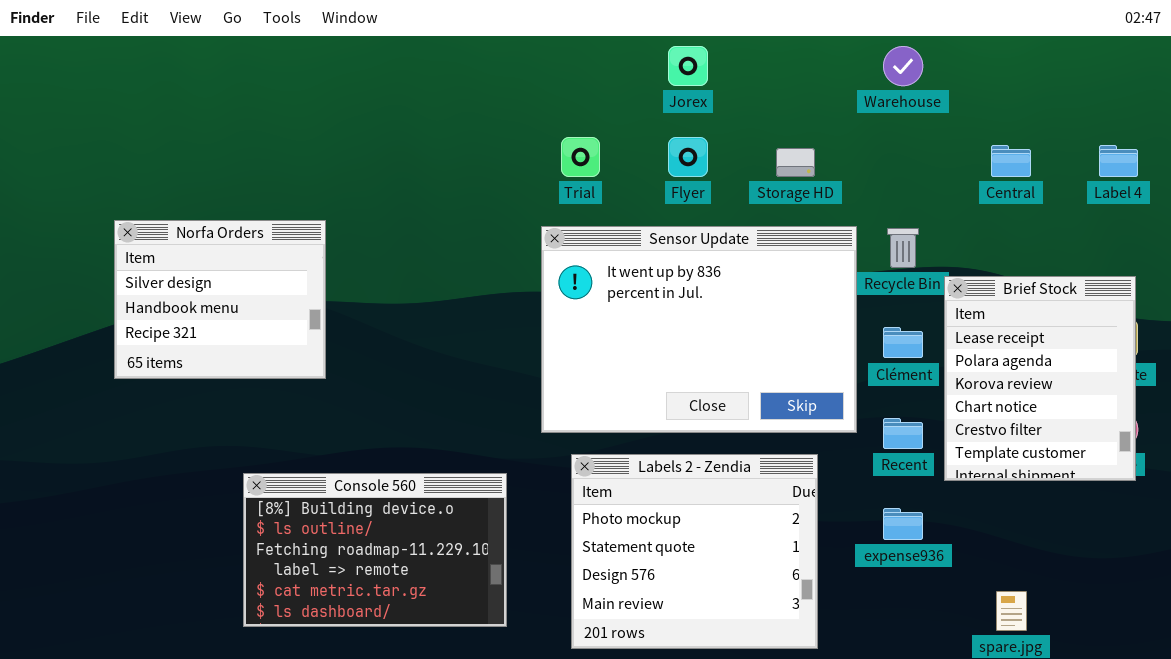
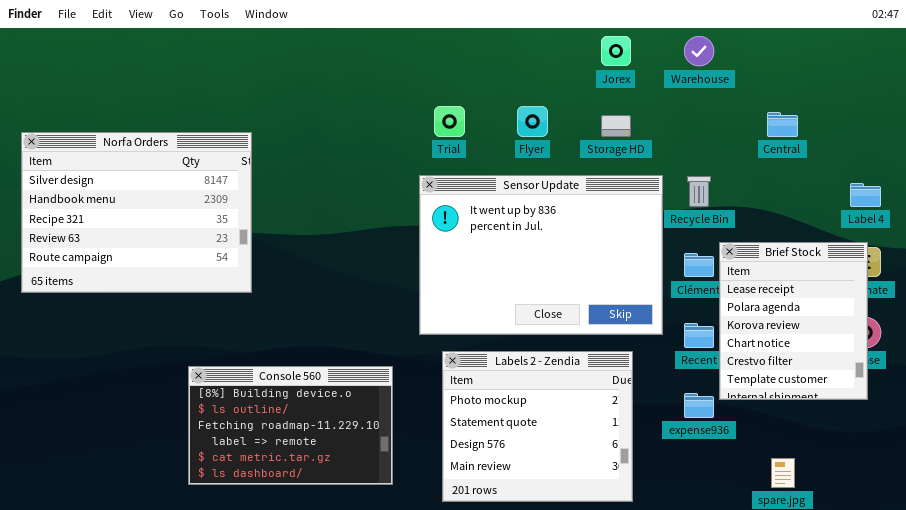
Jorex: [668,46,708,86] -> [601,36,631,66], moved
Label 4: [1099,145,1138,177] -> [850,183,881,207], moved
Norfa Orders: [114,220,326,379] -> [21,132,252,293], resized
Brief Stock: [944,276,1136,481] -> [719,242,868,400], moved

